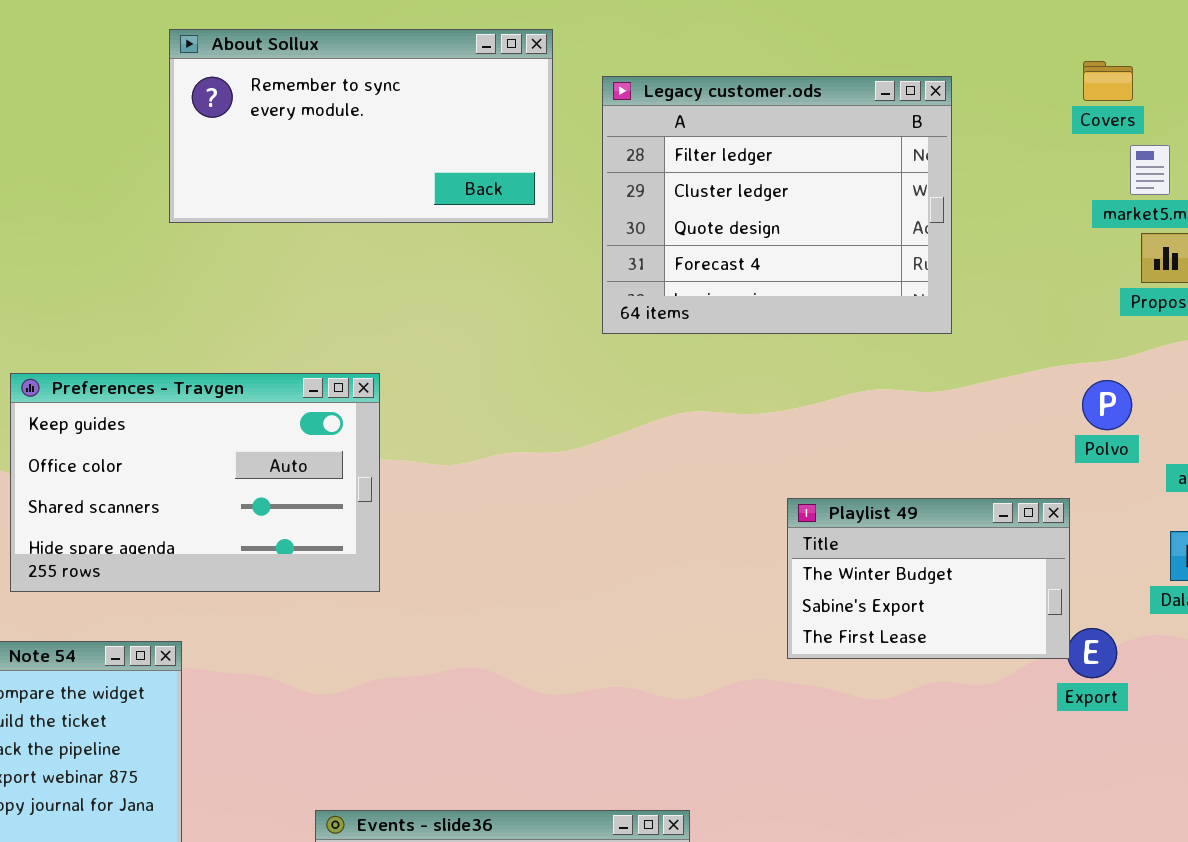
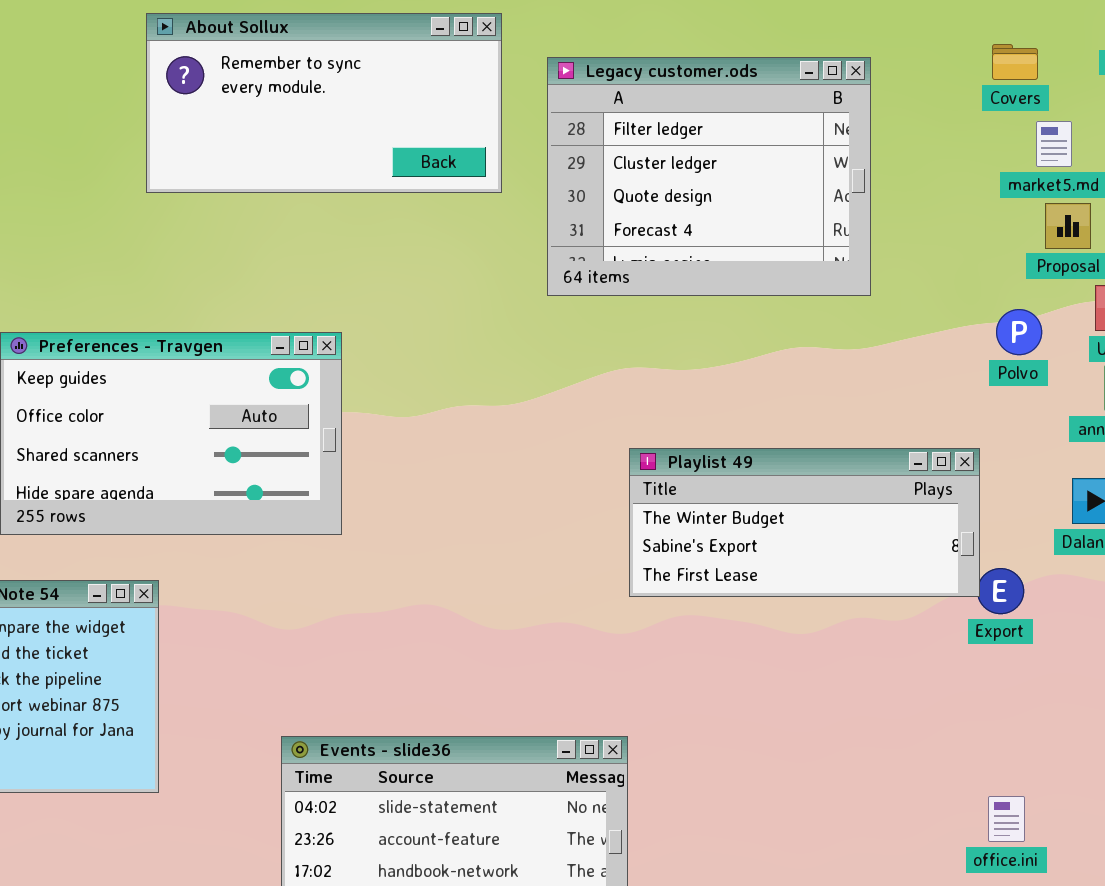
Polvo: [1082,380,1132,430] -> [996,309,1042,355], moved
Playlist 49: [787,498,1070,659] -> [629,448,980,597], resized

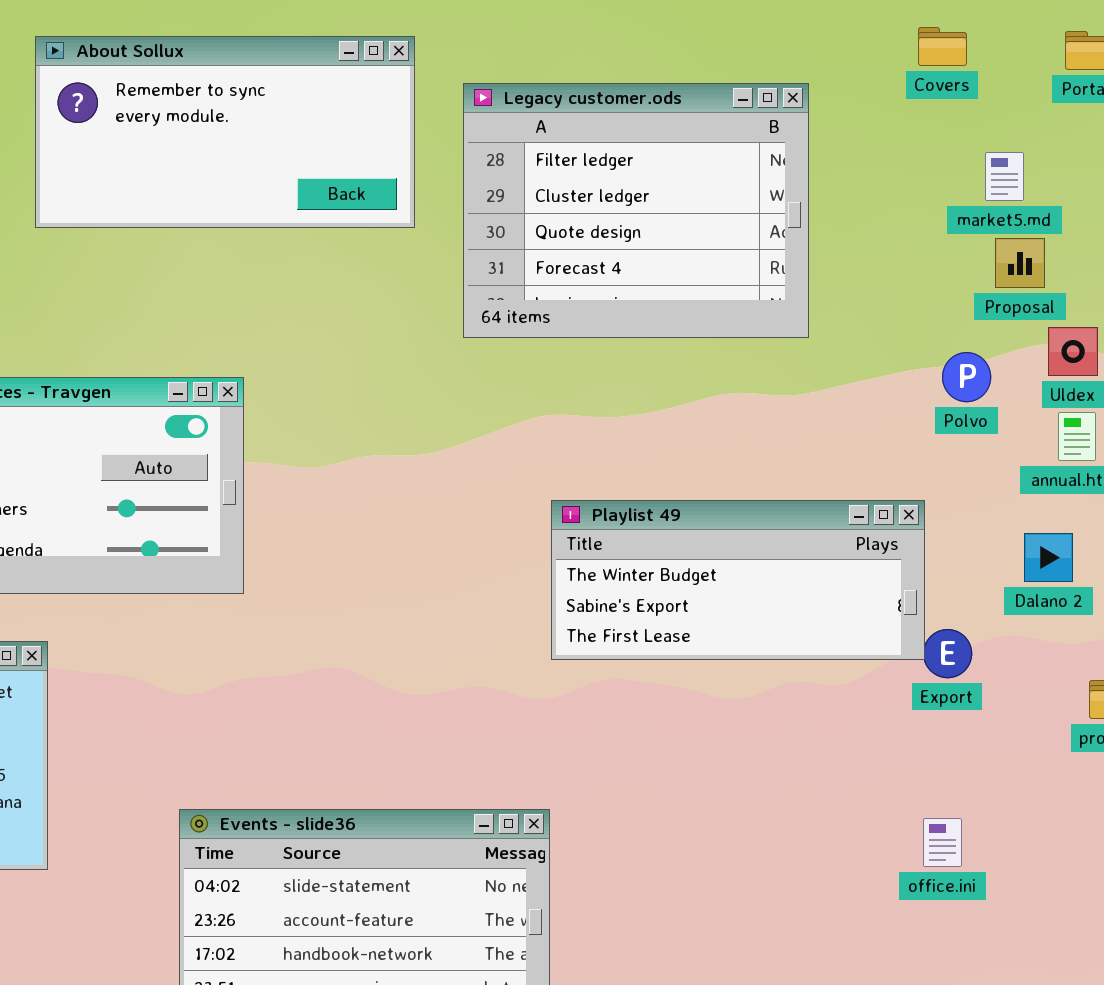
Covers: [992,44,1038,80] -> [918,27,967,66], moved
office.ini: [988,796,1025,842] -> [923,818,962,867], moved

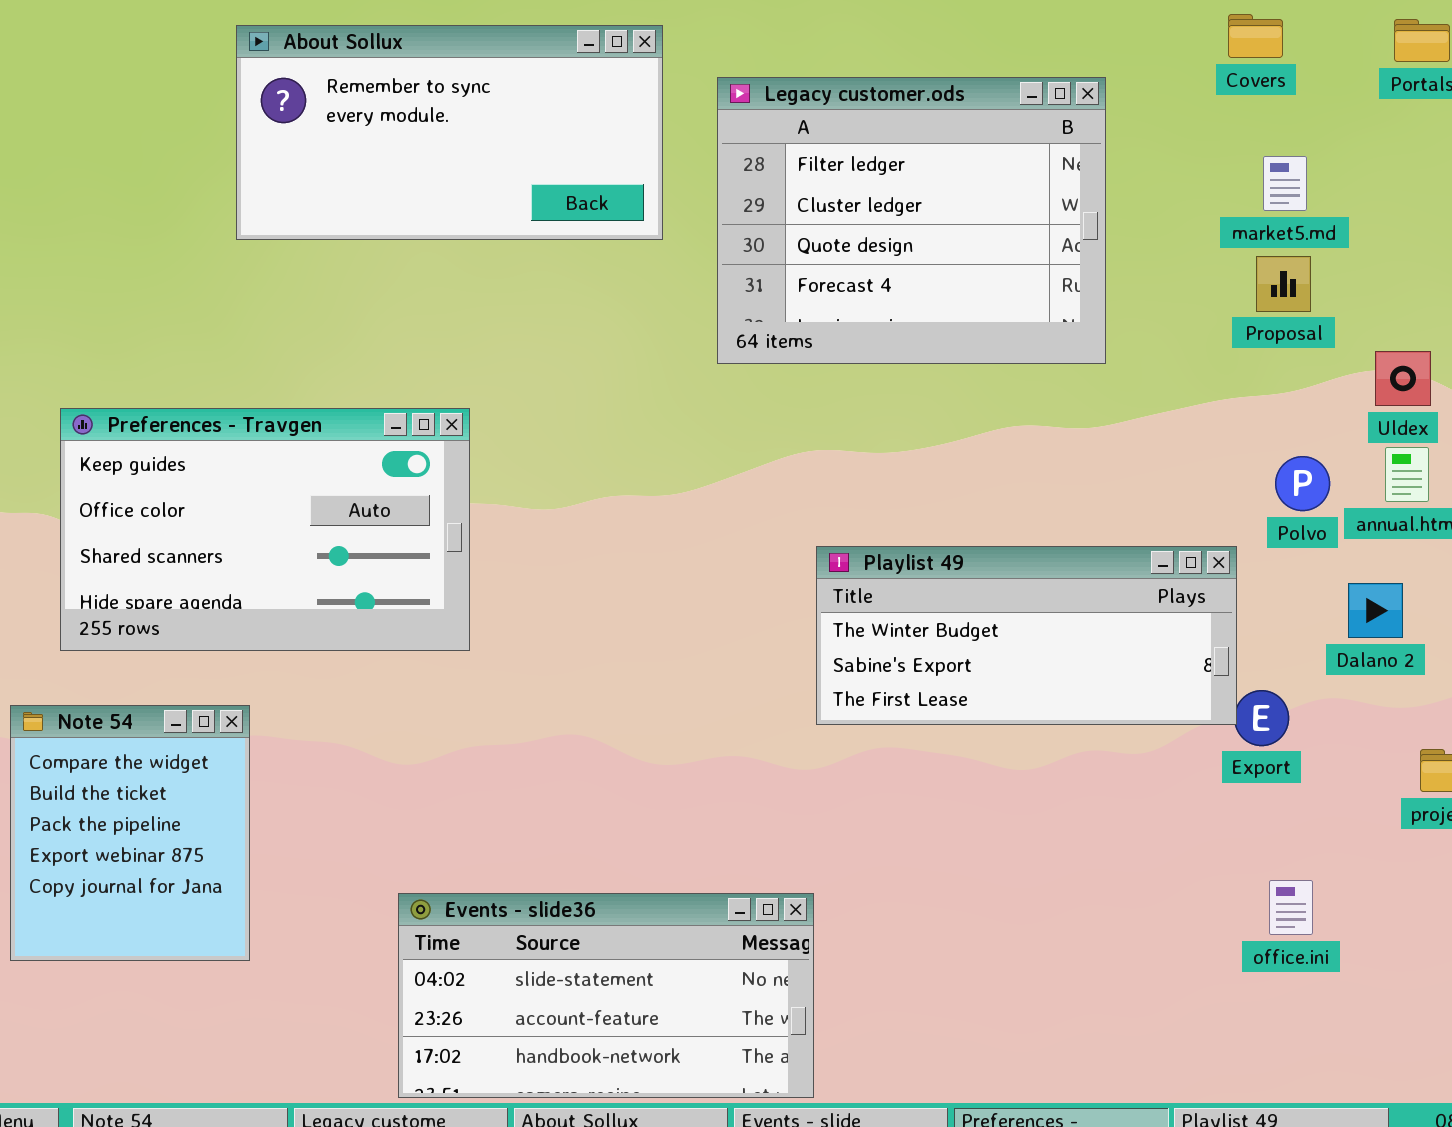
market5.md: [985,152,1024,201] -> [1263,156,1307,211], moved
Proposal: [995,238,1045,288] -> [1256,256,1311,312], moved
Polvo: [942,352,991,402] -> [1275,456,1330,511], moved
office.ini: [923,818,962,867] -> [1269,880,1313,935], moved

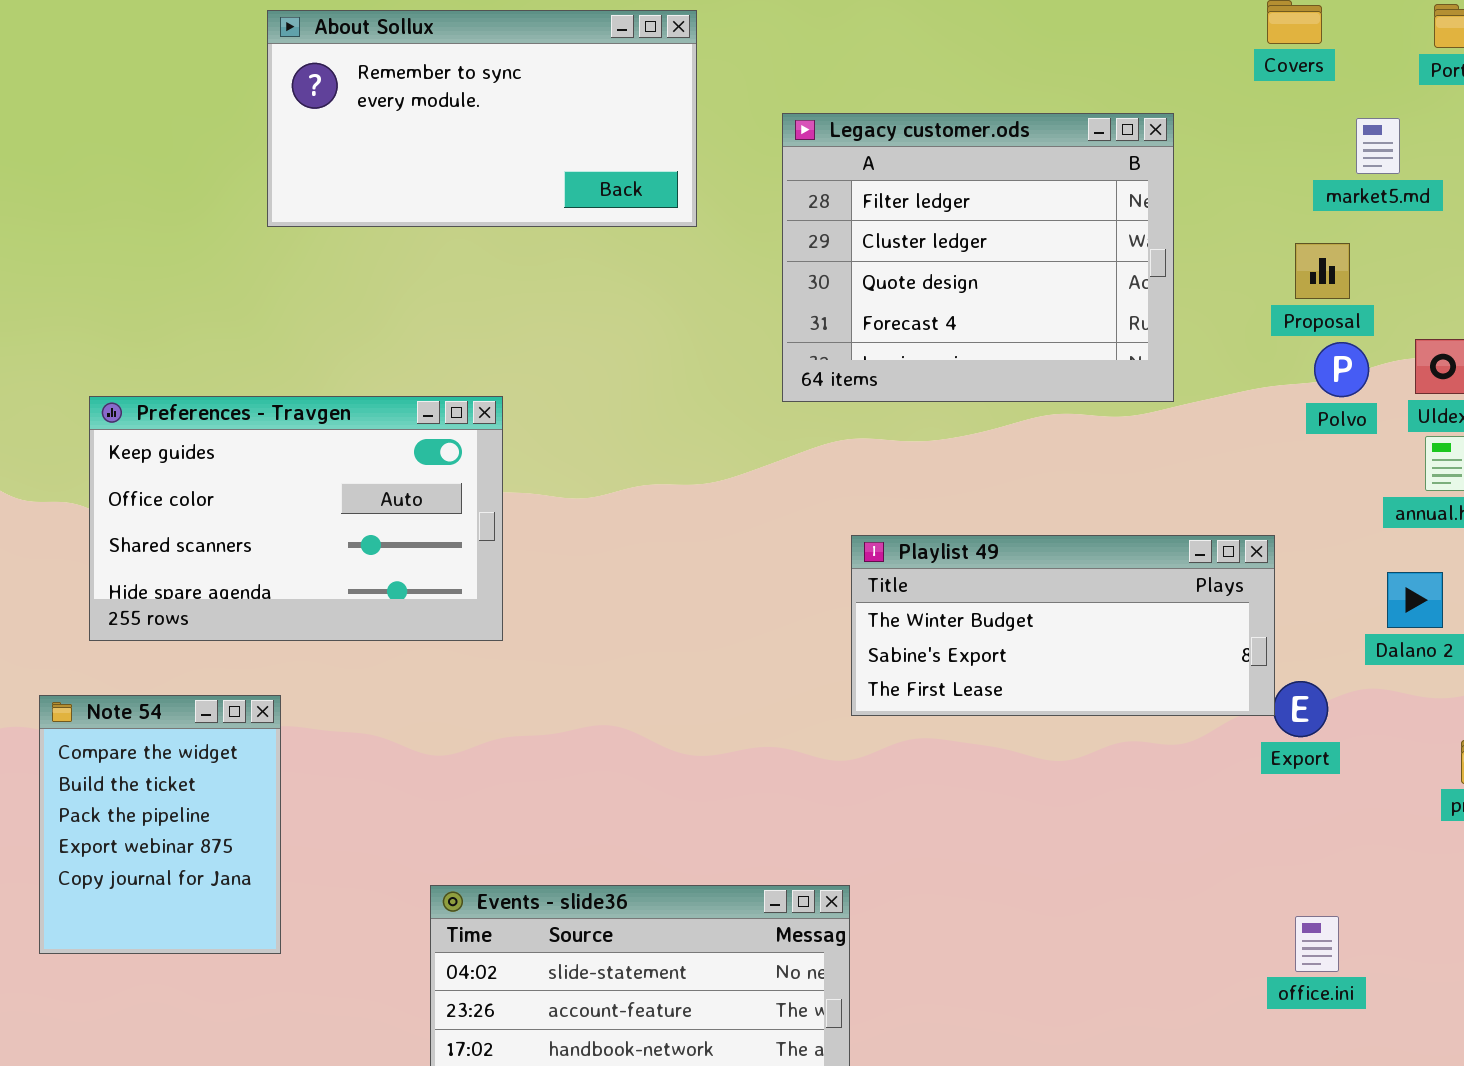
Legacy customer.ods: [717,77,1106,364] -> [782,113,1174,402], moved
market5.md: [1263,156,1307,211] -> [1356,118,1400,174], moved
Polvo: [1275,456,1330,511] -> [1314,342,1369,397], moved
office.ini: [1269,880,1313,935] -> [1295,916,1339,972], moved

